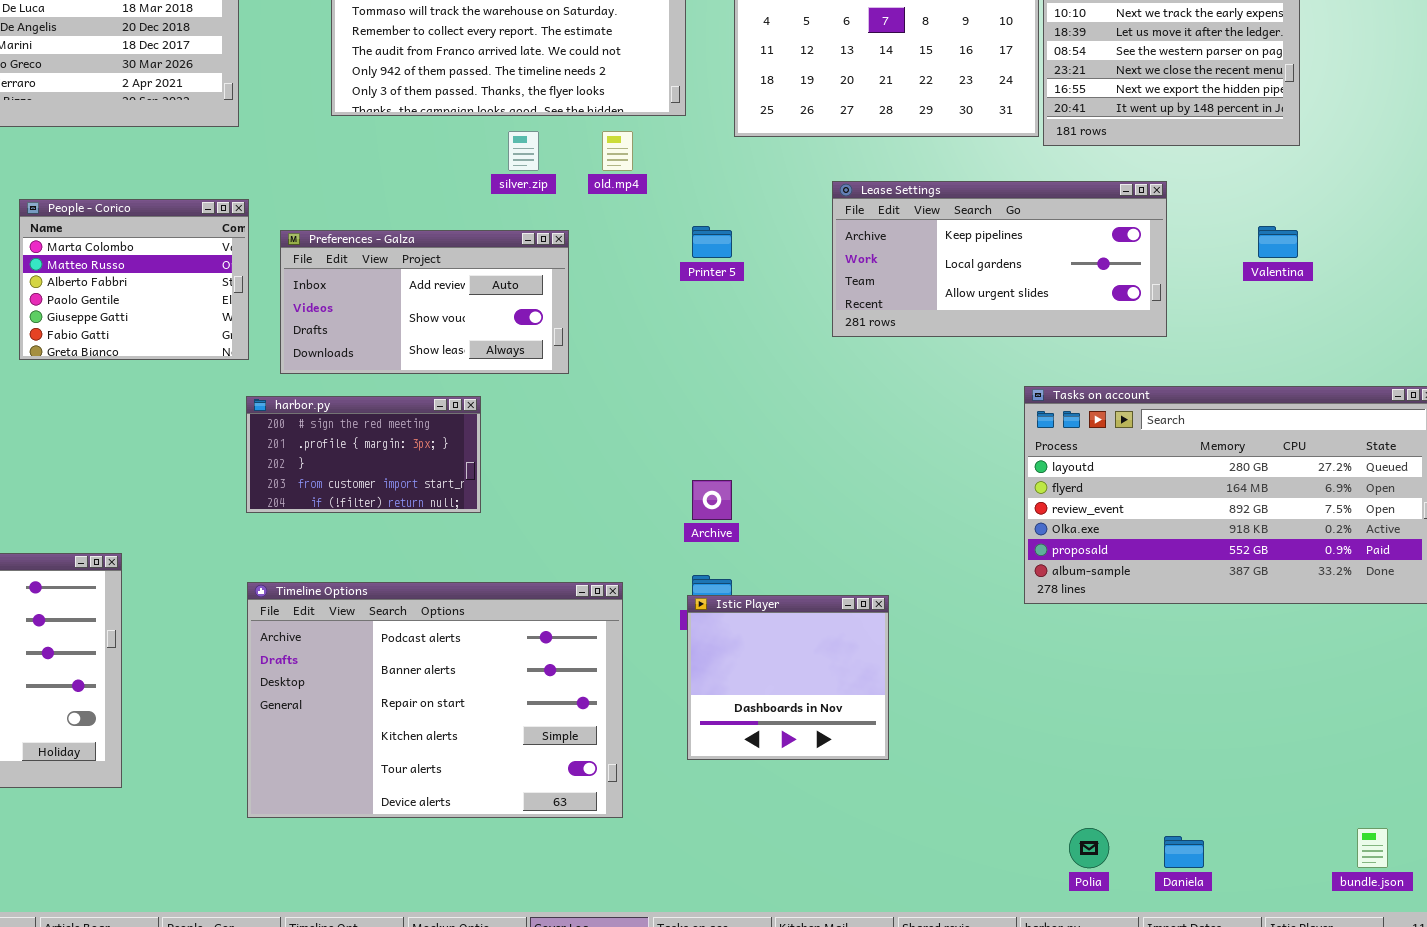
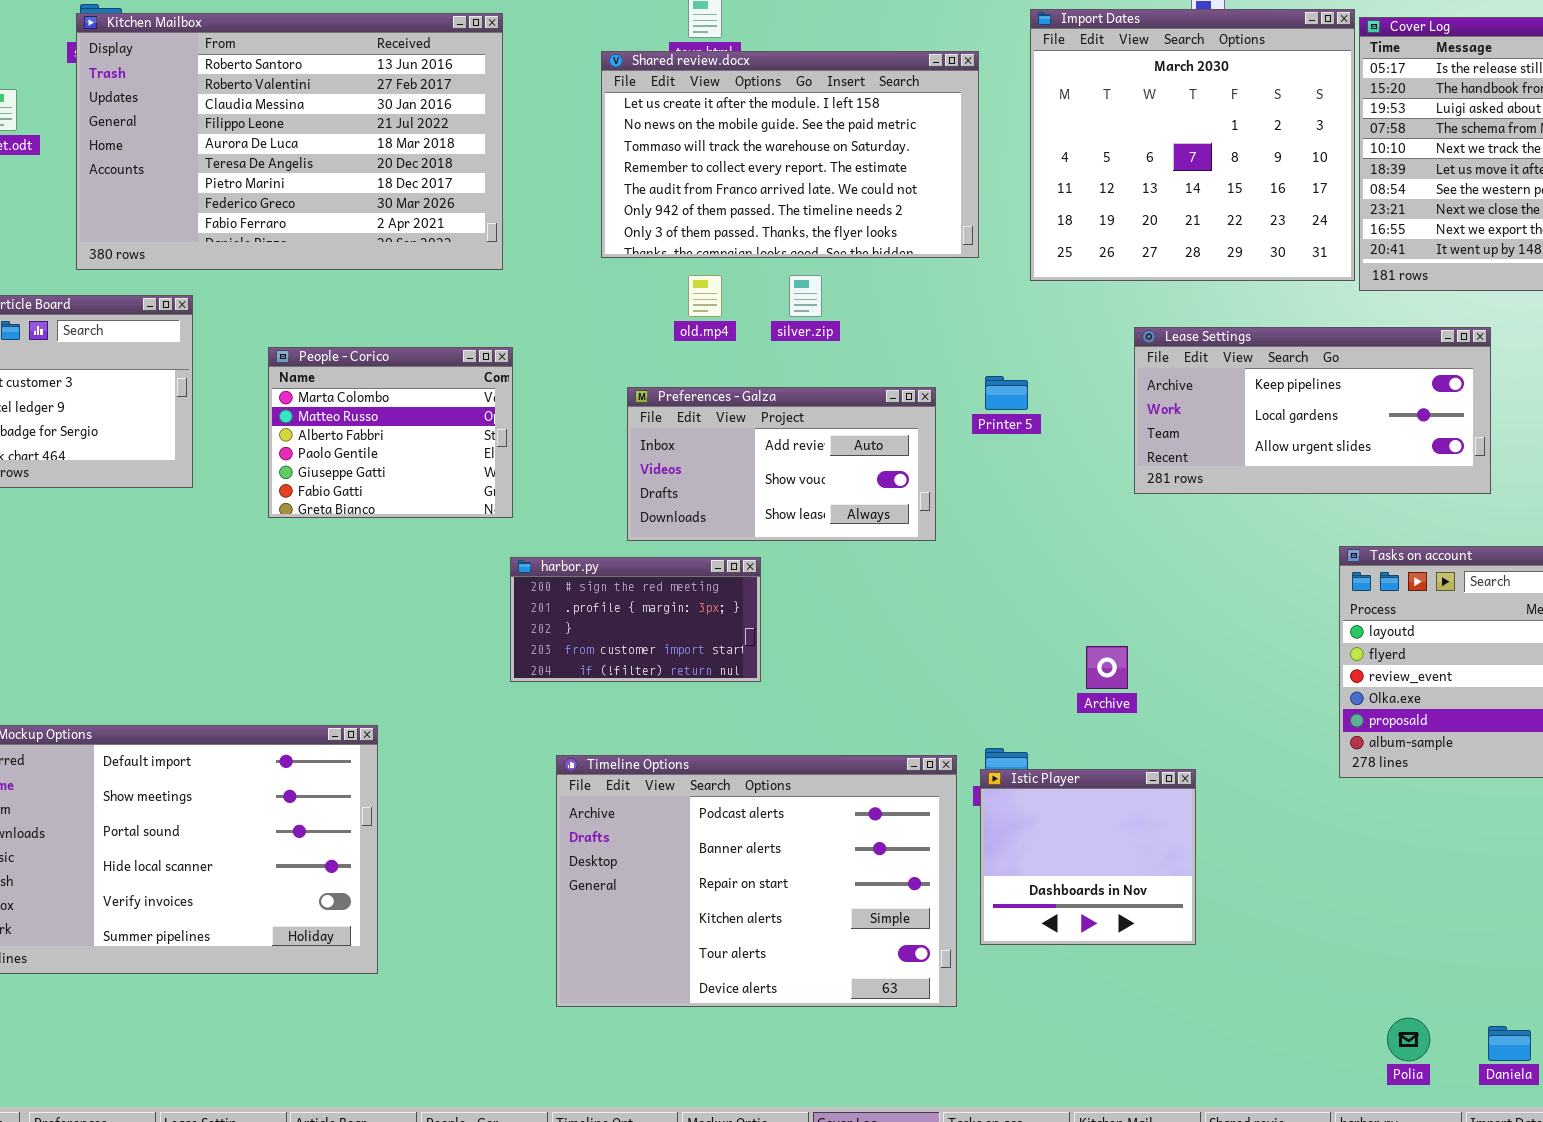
old.mp4: [602,131,633,171] -> [688,275,722,317], moved
Preferences - Galza: [280,230,569,374] -> [627,387,936,541], moved
Archive: [692,480,732,520] -> [1086,646,1128,689], moved
Timeline Options: [247,582,623,818] -> [556,755,957,1007], moved

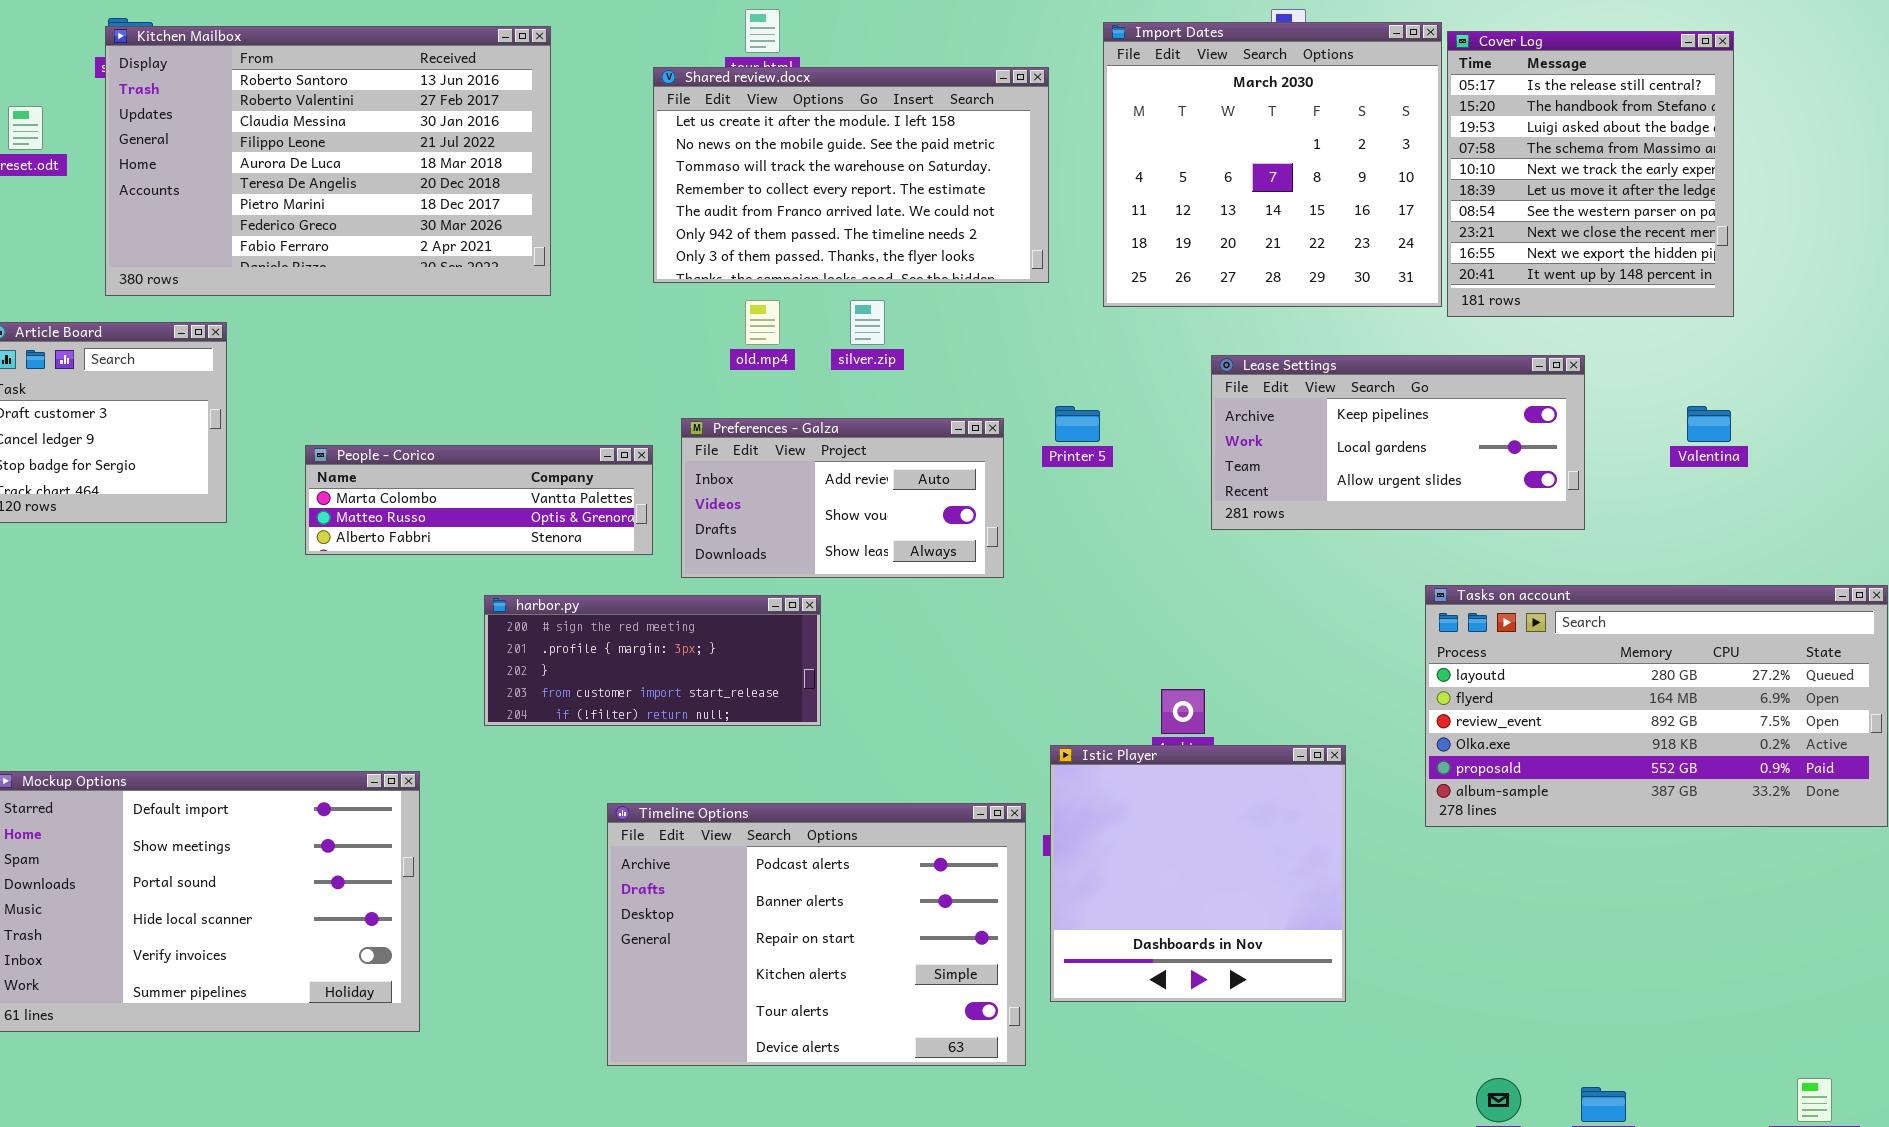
People - Corico: [268,347,513,518] -> [305,445,653,555], resized
harbor.py: [510,557,761,682] -> [484,595,821,726], resized
Istic Player: [980,769,1196,945] -> [1050,745,1346,1002], resized

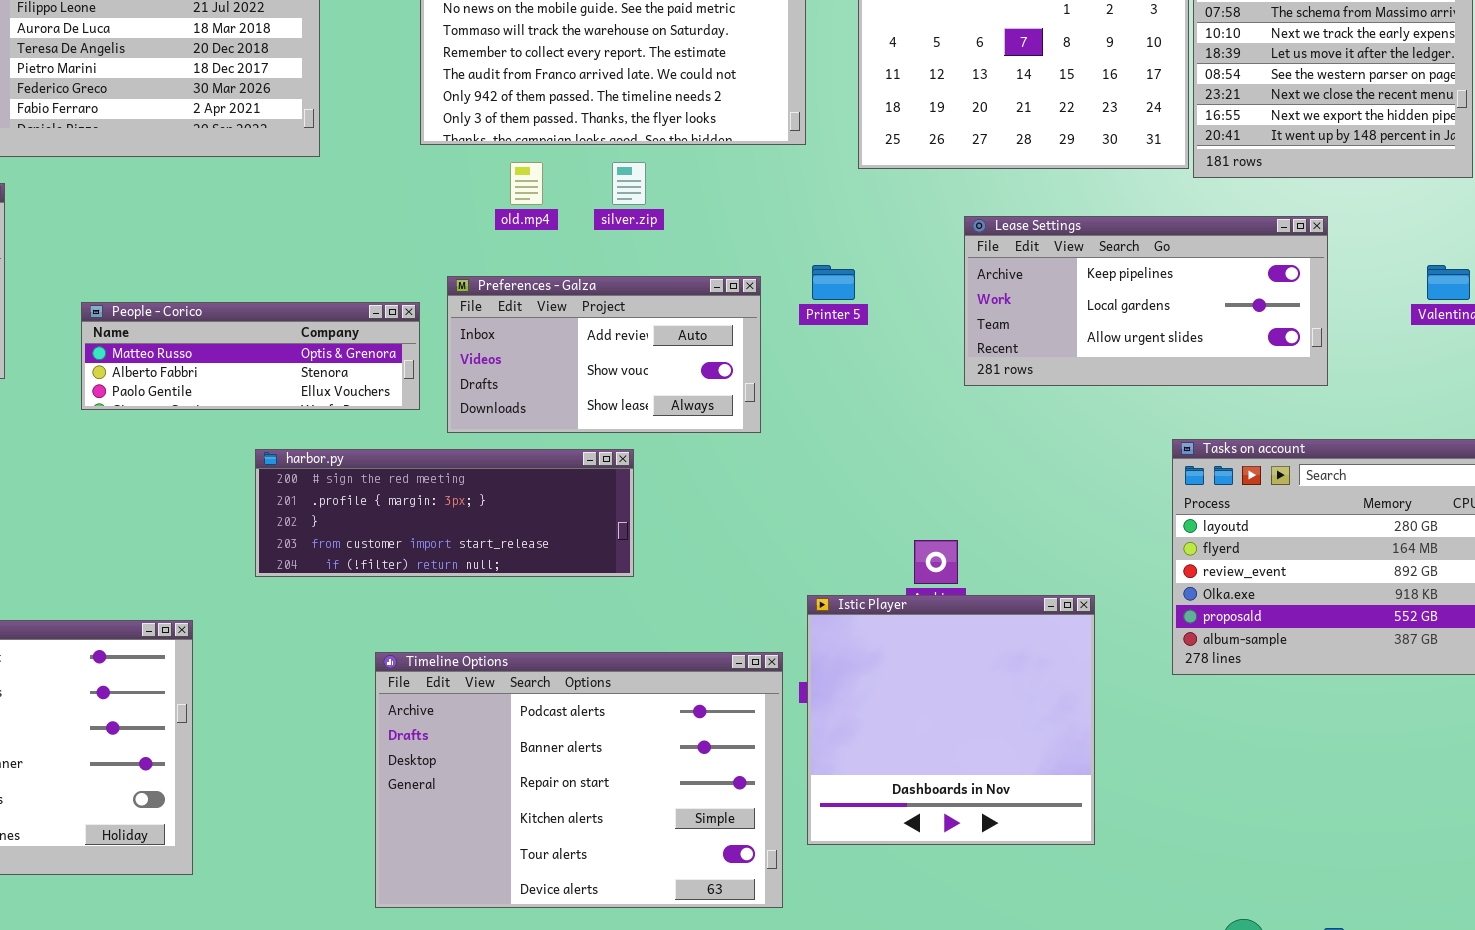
People - Corico: [305,445,653,555] -> [81,302,420,410], scrolled down 1 row
harbor.py: [484,595,821,726] -> [255,449,634,577], resized

